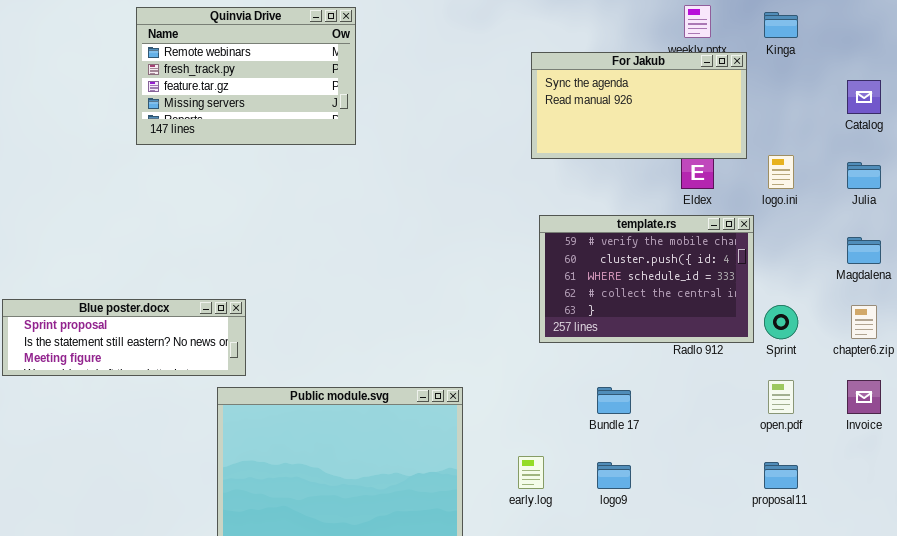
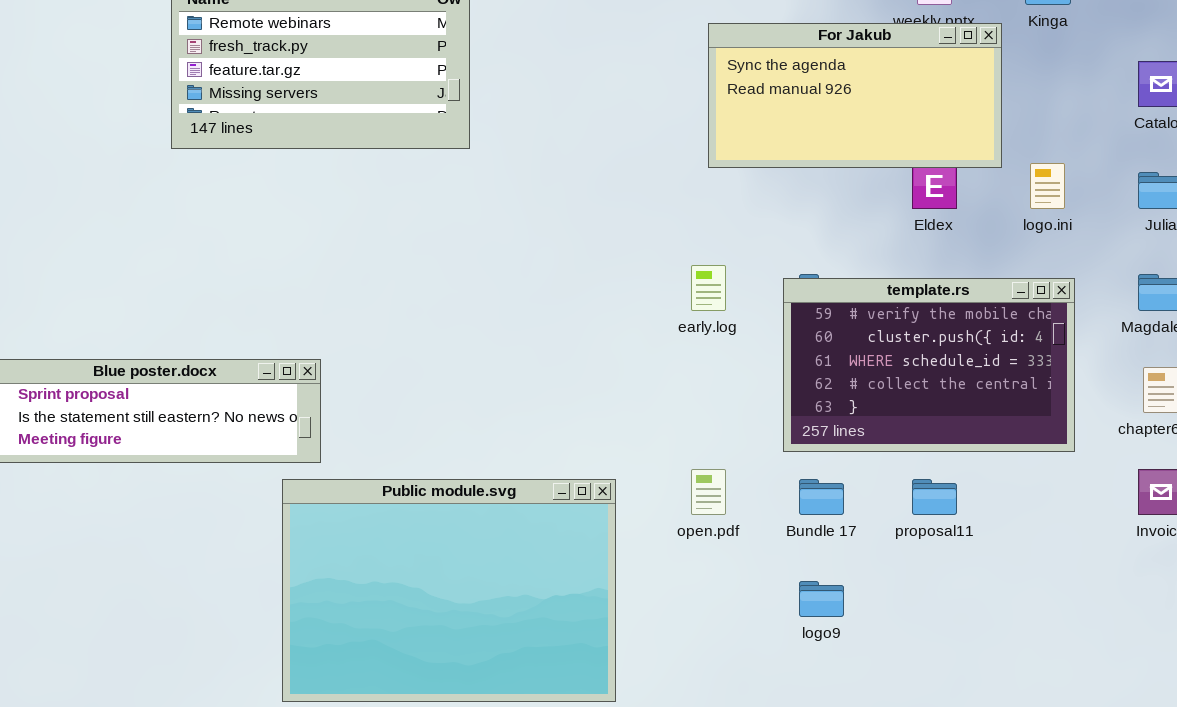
template.rs: [539,215,754,343] -> [783,278,1075,452], moved
open.pdf: [768,380,794,414] -> [691,469,726,515], moved
early.log: [518,456,544,489] -> [691,265,726,311], moved
proposal11: [764,462,798,489] -> [912,479,957,515], moved

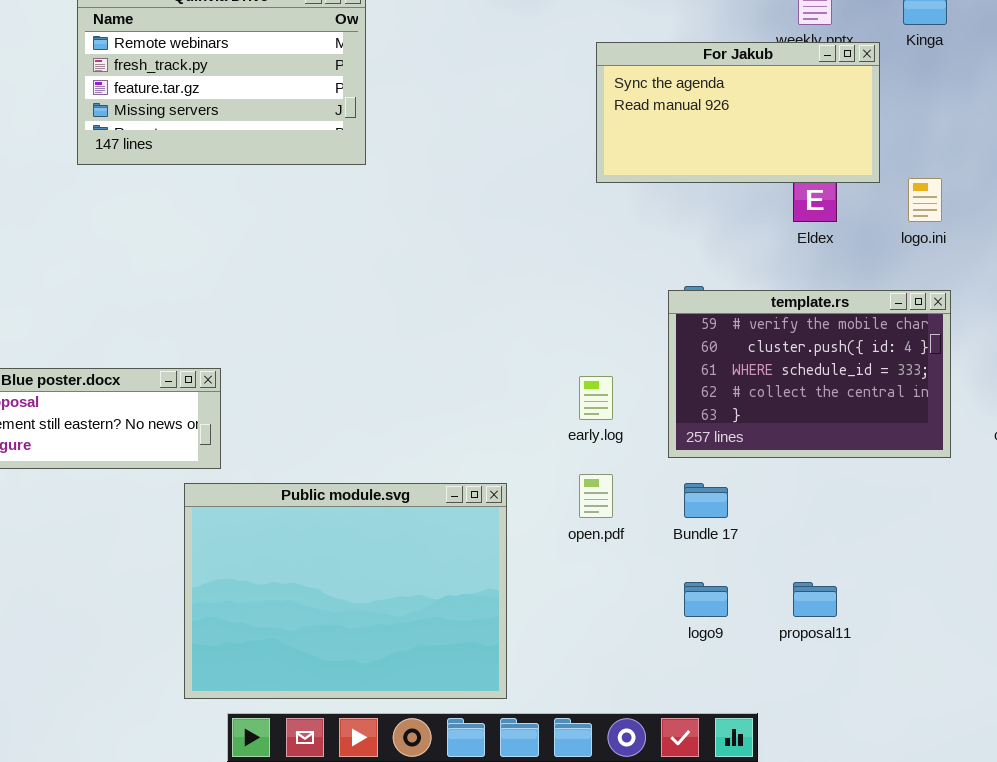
early.log: [691,265,726,311] -> [579,376,613,420], moved
proposal11: [912,479,957,515] -> [793,582,837,617], moved

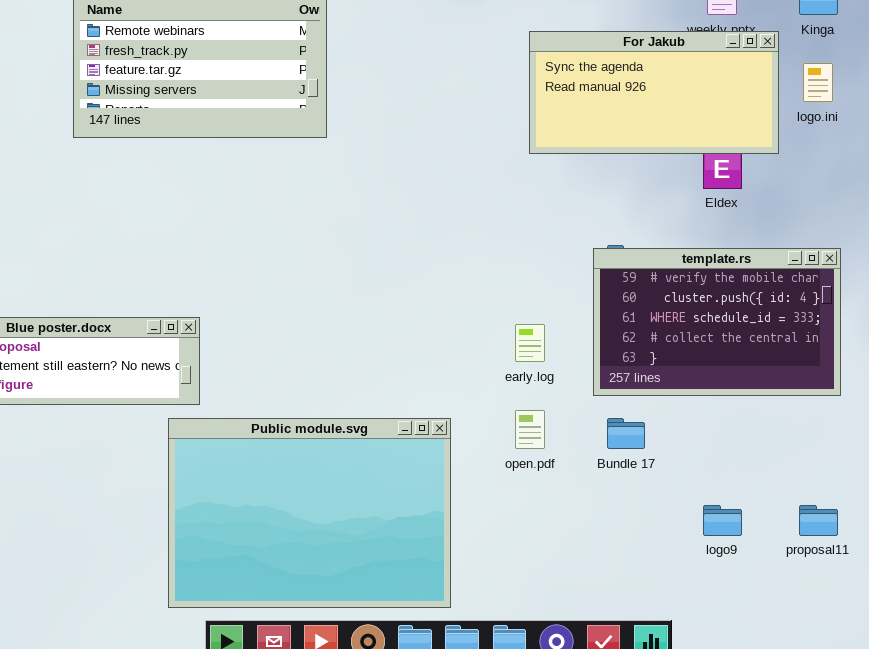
logo.ini: [908,178,942,222] -> [803,63,833,102], moved
logo9: [684,582,728,617] -> [703,505,742,536], moved
proposal11: [793,582,837,617] -> [799,505,838,536], moved

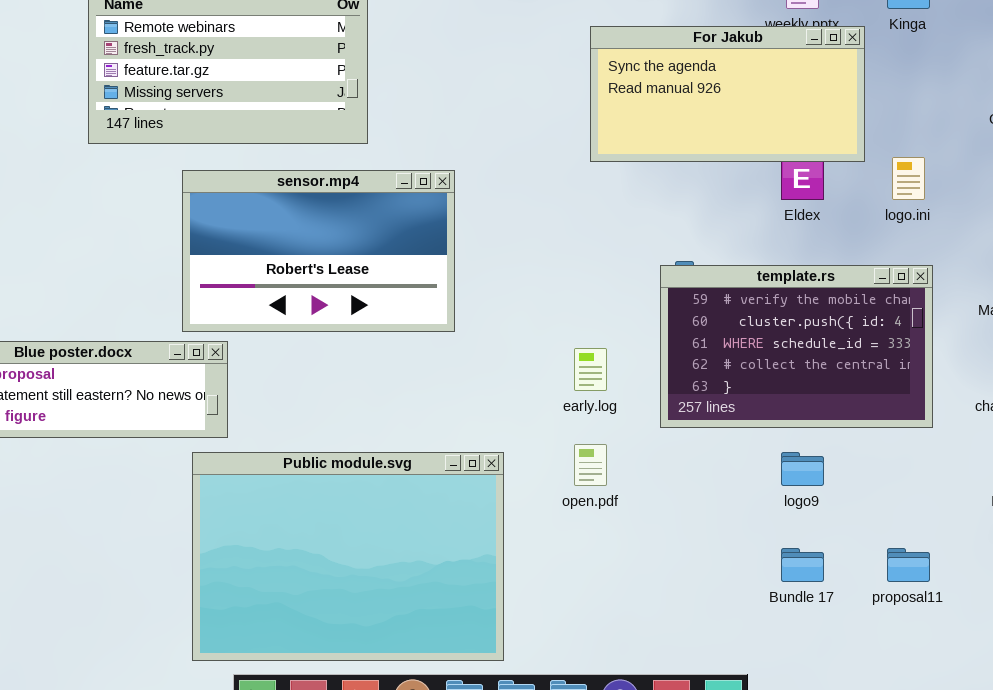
logo.ini: [803,63,833,102] -> [892,157,925,200], moved
sensor.mp4: none -> [182,170,455,332], opened
Bundle 17: [607,418,645,449] -> [781,548,824,582], moved
logo9: [703,505,742,536] -> [781,452,824,486], moved

